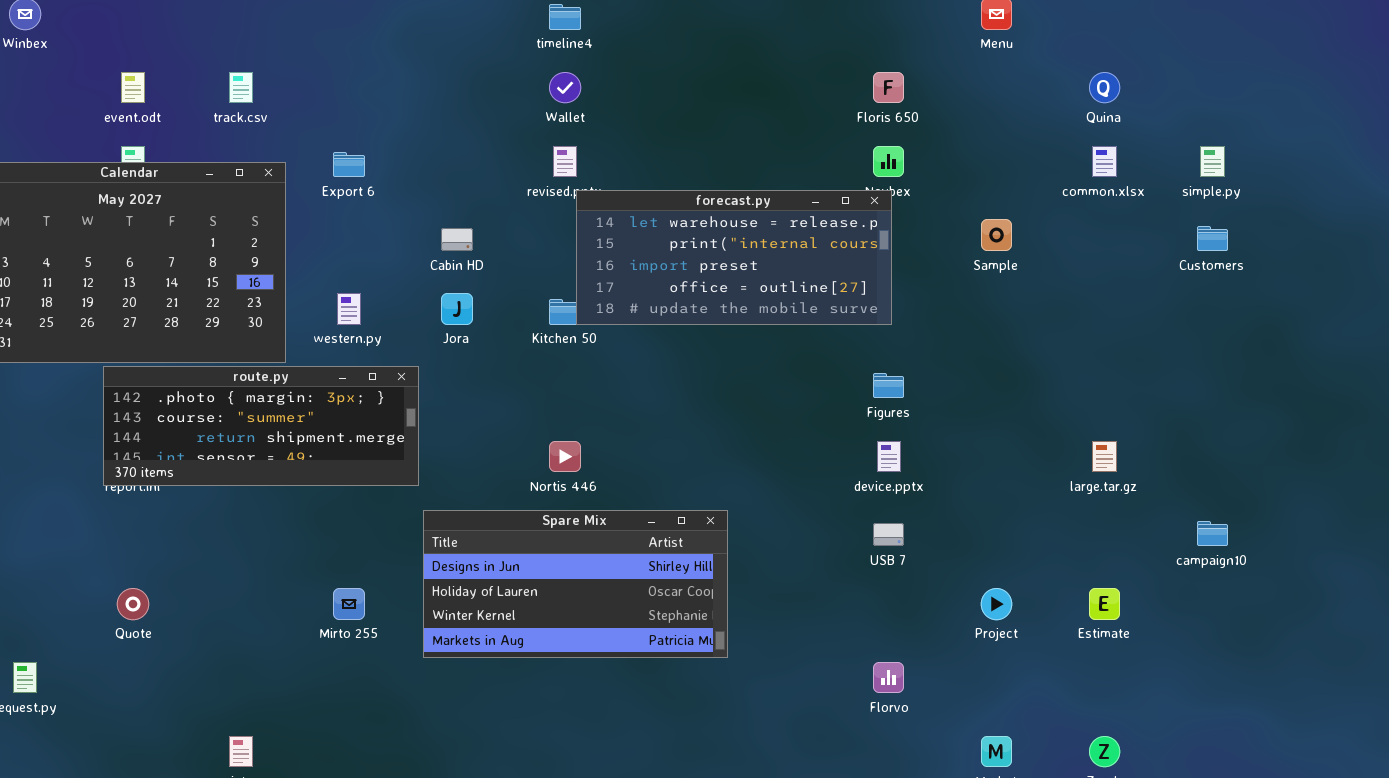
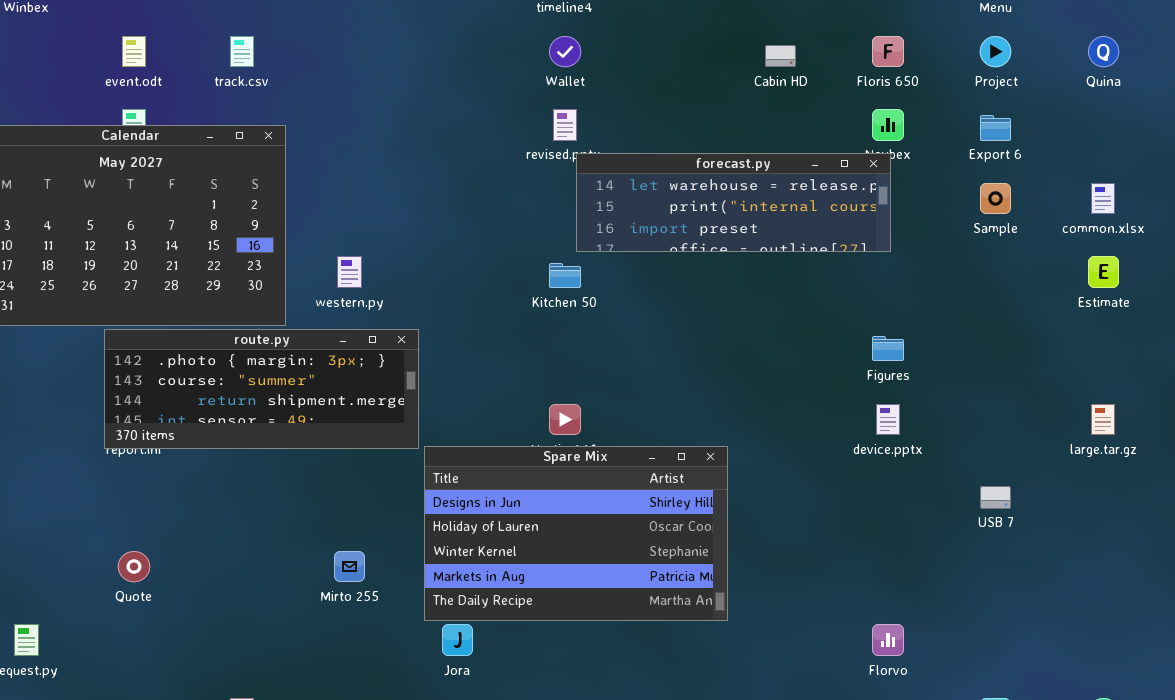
common.xlsx: [1092,146,1117,177] -> [1091,183,1115,214], moved
Export 6: [333,152,365,177] -> [980,115,1011,141], moved
forecast.py: [576,190,892,325] -> [576,153,891,252], resized
Cabin HD: [441,228,473,251] -> [765,45,796,67], moved
Jora: [441,293,473,325] -> [442,624,473,656], moved
Spare Mix: [423,510,728,658] -> [424,446,728,621], resized
USB 7: [873,523,904,546] -> [980,486,1011,509], moved
Project: [981,588,1012,620] -> [980,36,1011,67], moved
Estimate: [1089,588,1120,620] -> [1088,256,1119,288], moved

